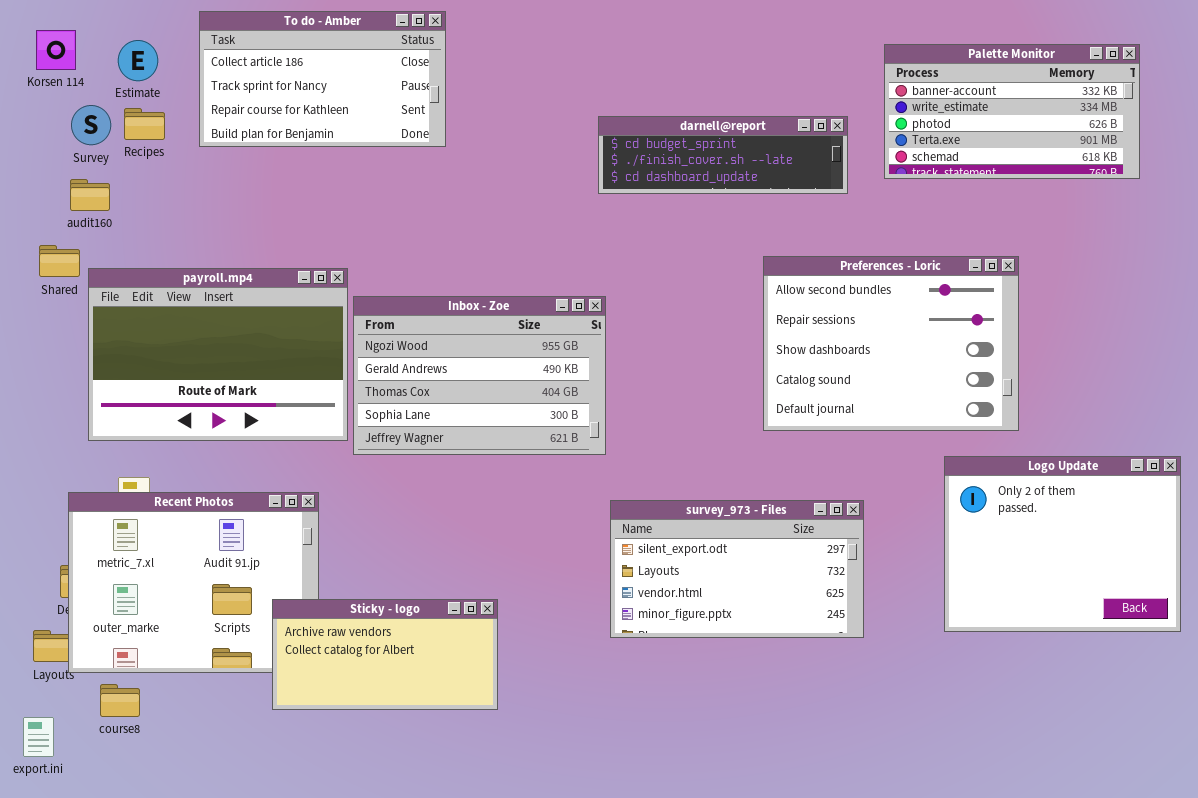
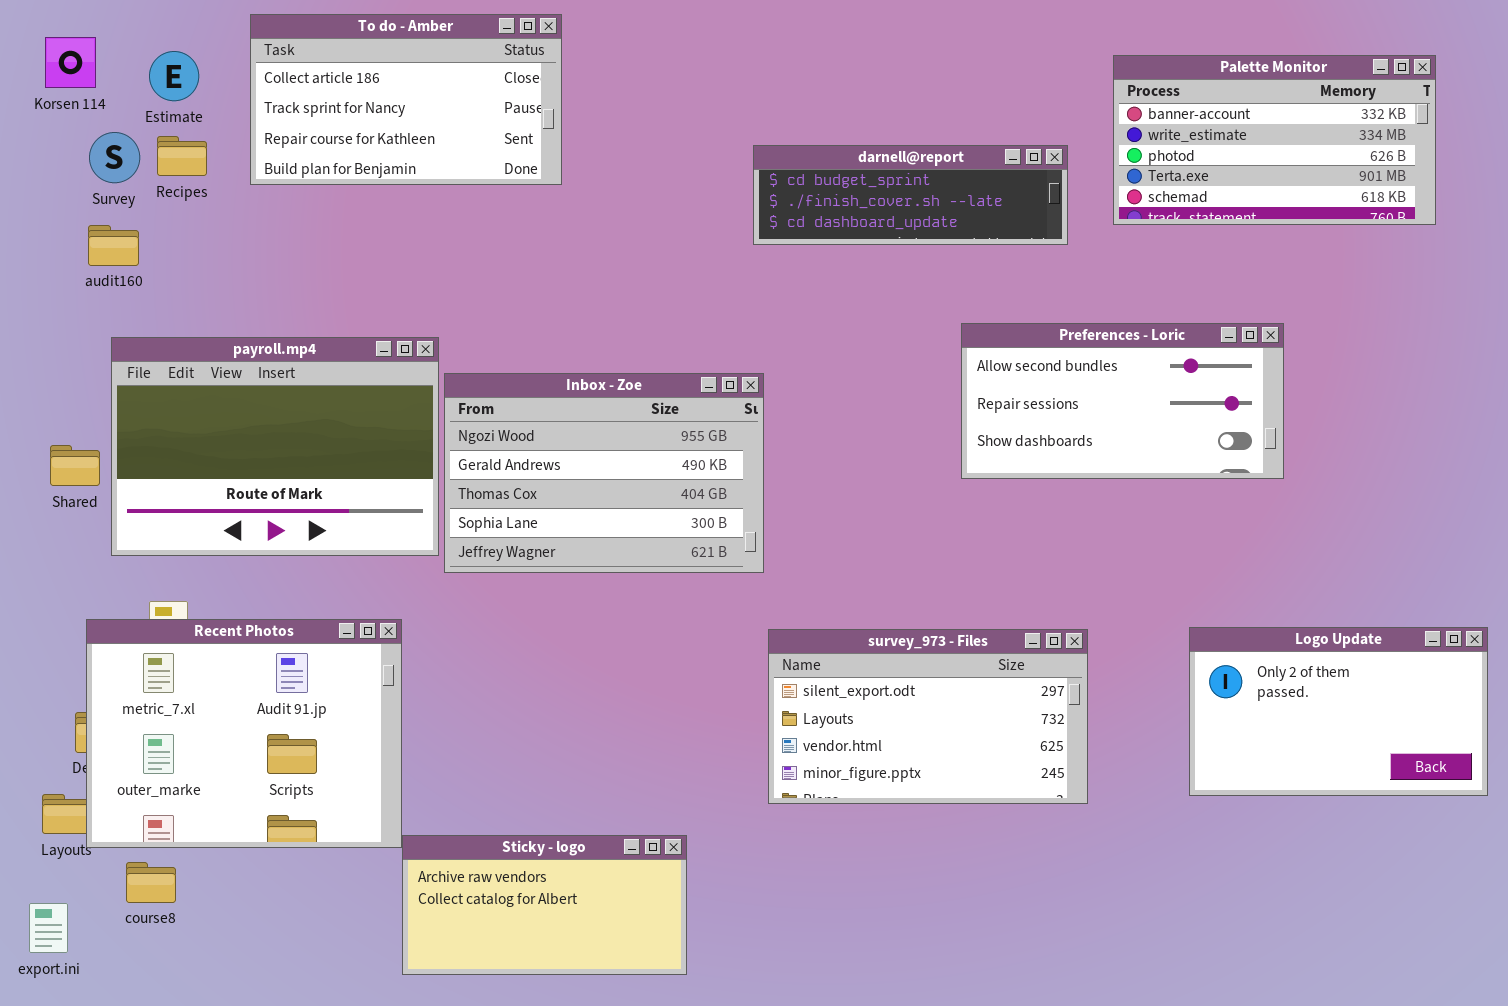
Shared: [39,245,80,277] -> [50,445,100,486], moved
Preferences - Loric: [763,256,1019,431] -> [961,323,1284,479], resized
Logo Update: [944,456,1181,632] -> [1189,627,1488,796], resized
Sticky - logo: [272,599,498,710] -> [402,835,687,975], moved

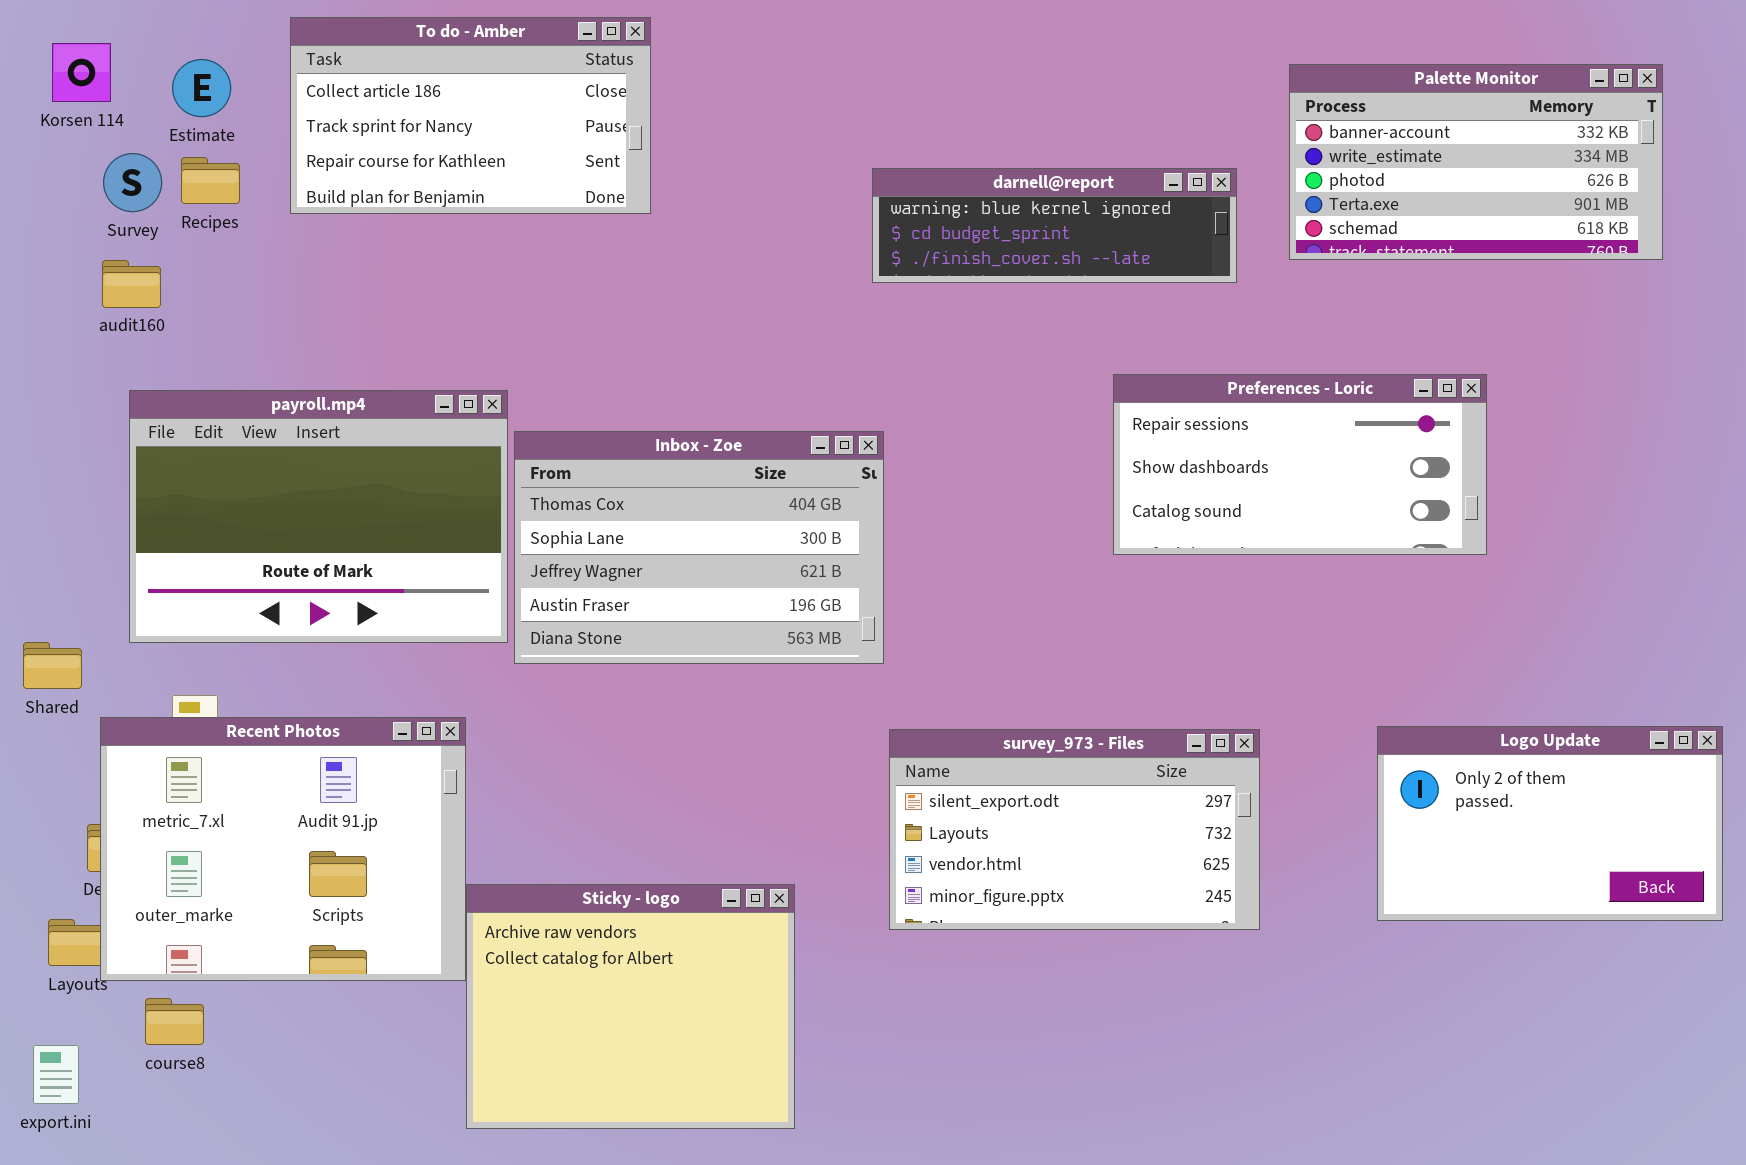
darnell@report: [753,145,1068,245] -> [872,168,1237,283], scrolled up 1 row
Preferences - Loric: [961,323,1284,479] -> [1113,374,1487,555], scrolled down 1 row
Inbox - Zoe: [444,373,764,573] -> [514,431,884,664], scrolled down 2 rows
Shared: [50,445,100,486] -> [23,642,82,689], moved
Sticky - logo: [402,835,687,975] -> [466,884,795,1129], resized

